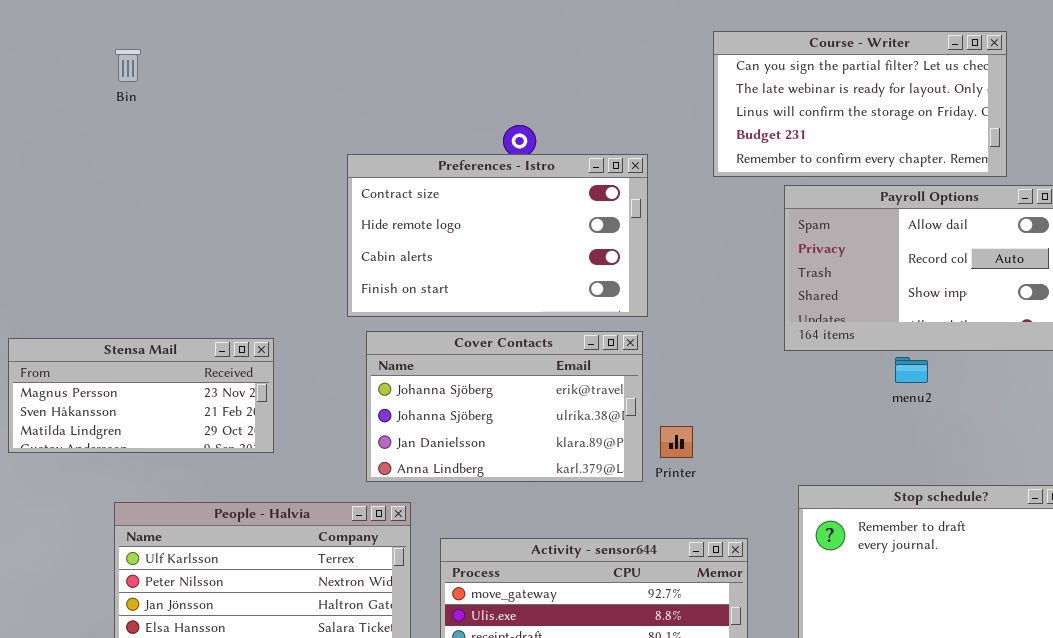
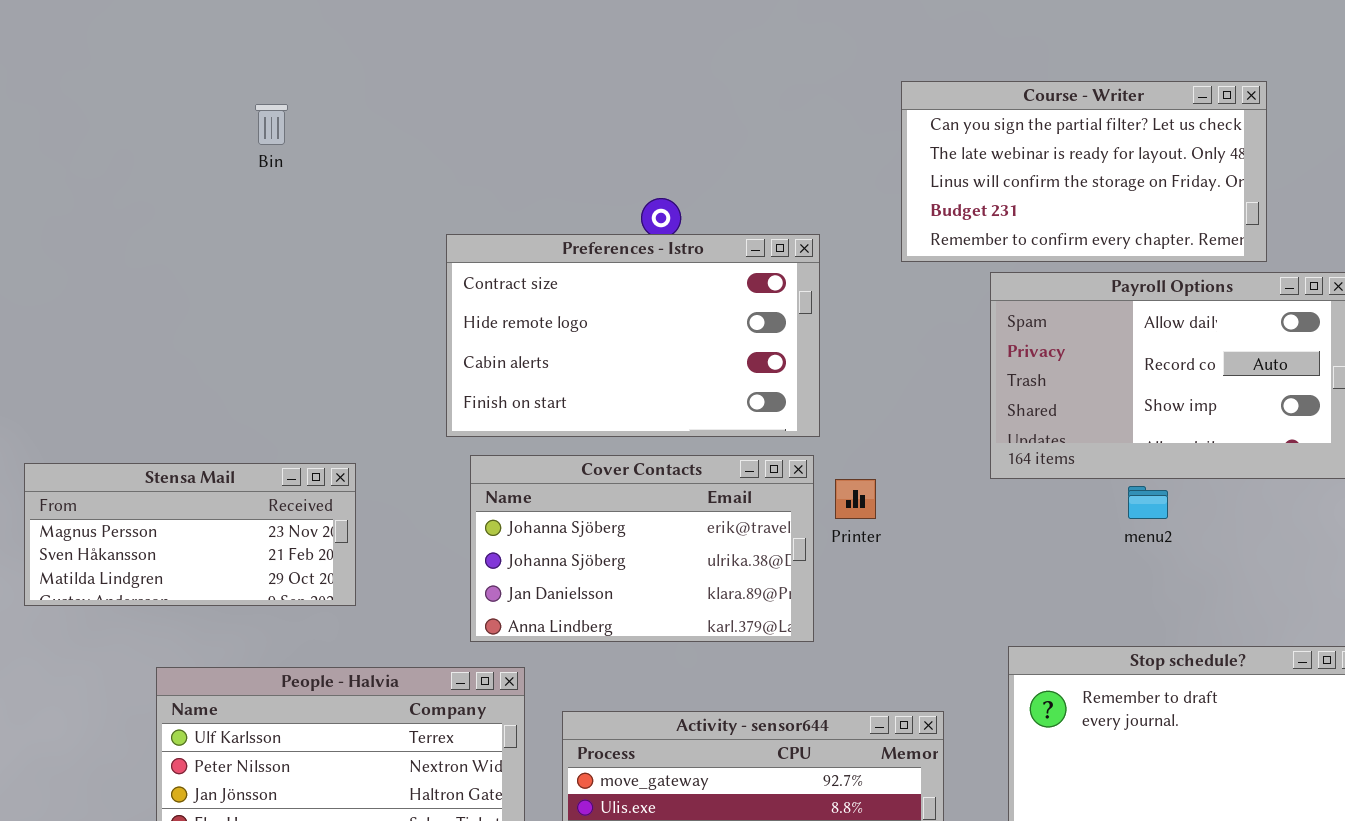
Bin: [115,49,141,82] -> [255,104,288,145], moved
Printer: [660,426,693,458] -> [835,479,876,519], moved

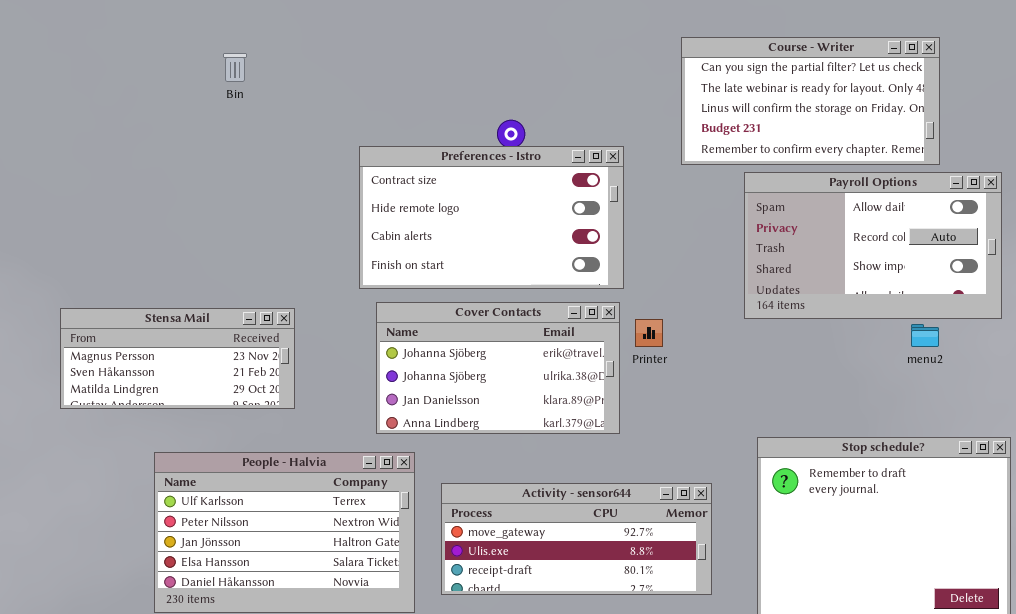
menu2: [1128,486,1168,519] -> [911,324,939,347], moved

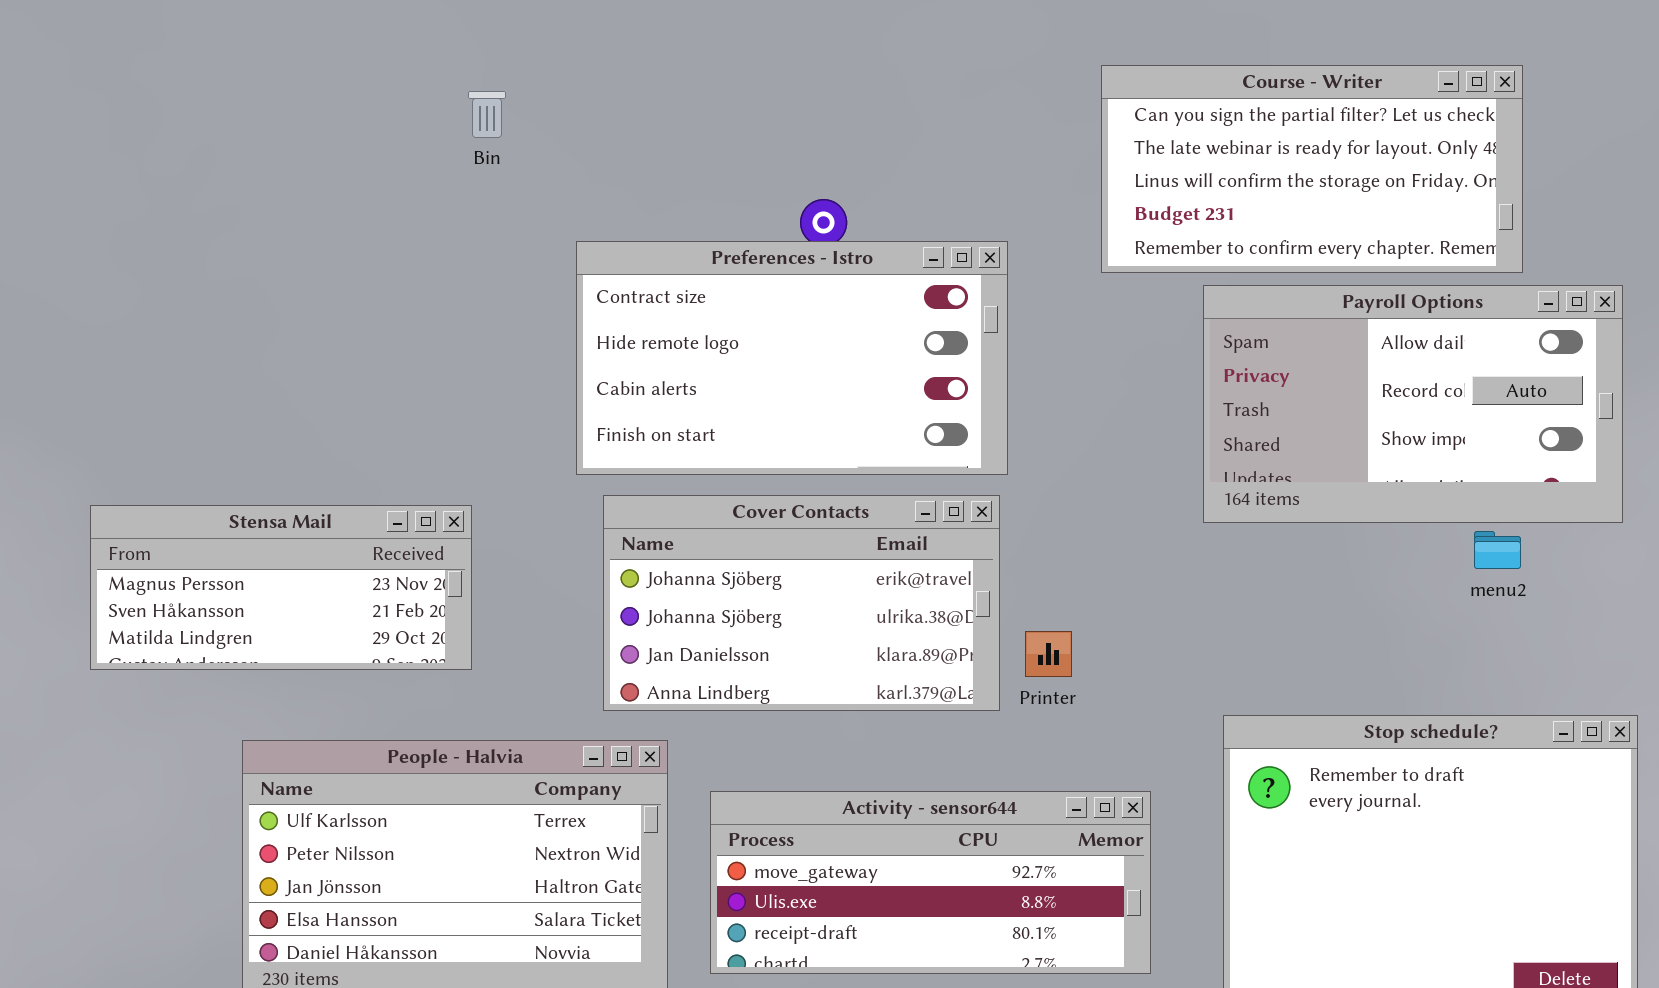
Bin: [223,53,247,82] -> [468,91,506,138], moved
Printer: [635,319,663,347] -> [1025,631,1072,677], moved

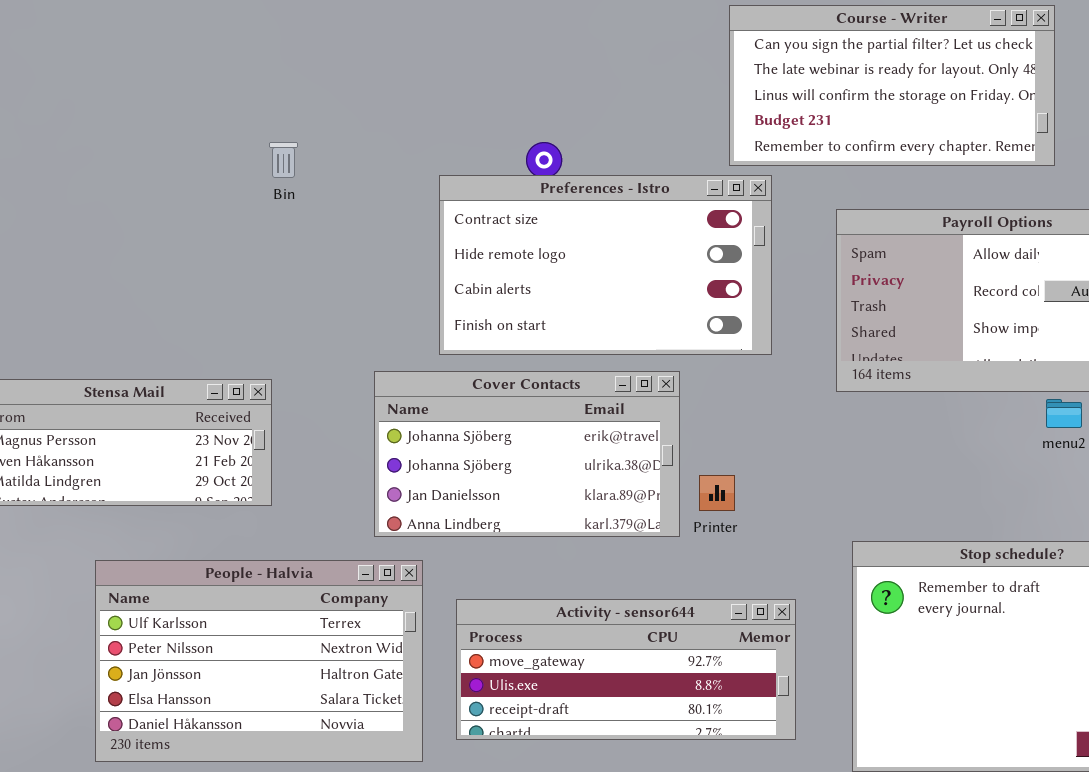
Course - Writer: [1101,65,1523,273] -> [729,5,1055,166], moved
Bin: [468,91,506,138] -> [269,142,298,178], moved
Preferences - Istro: [576,241,1008,475] -> [439,175,772,355], moved

